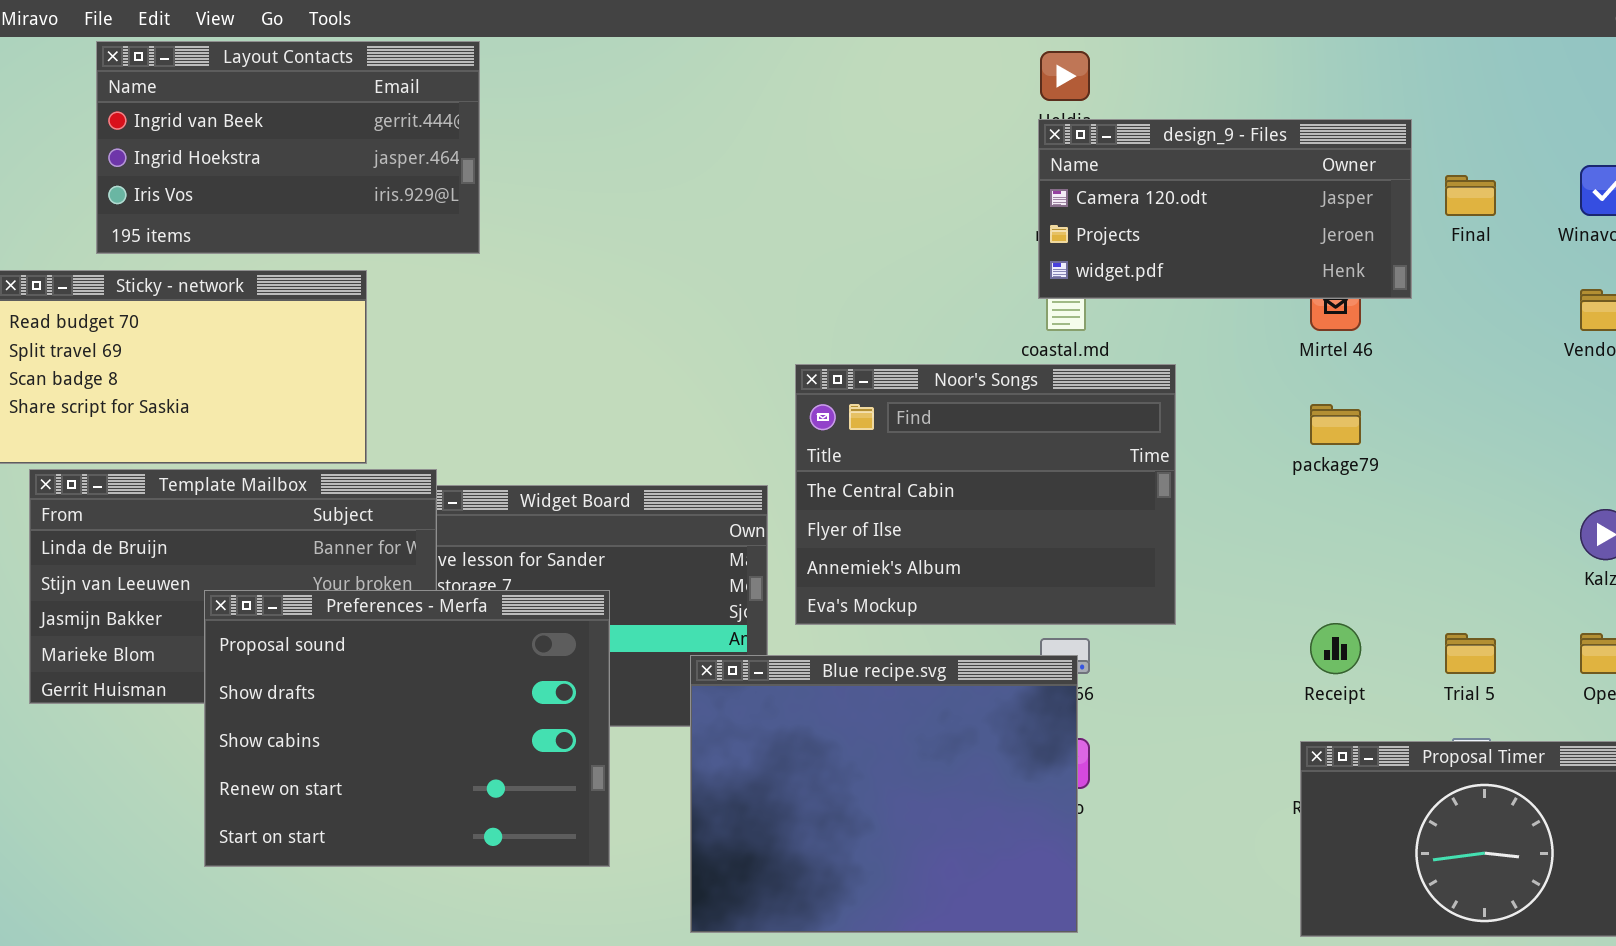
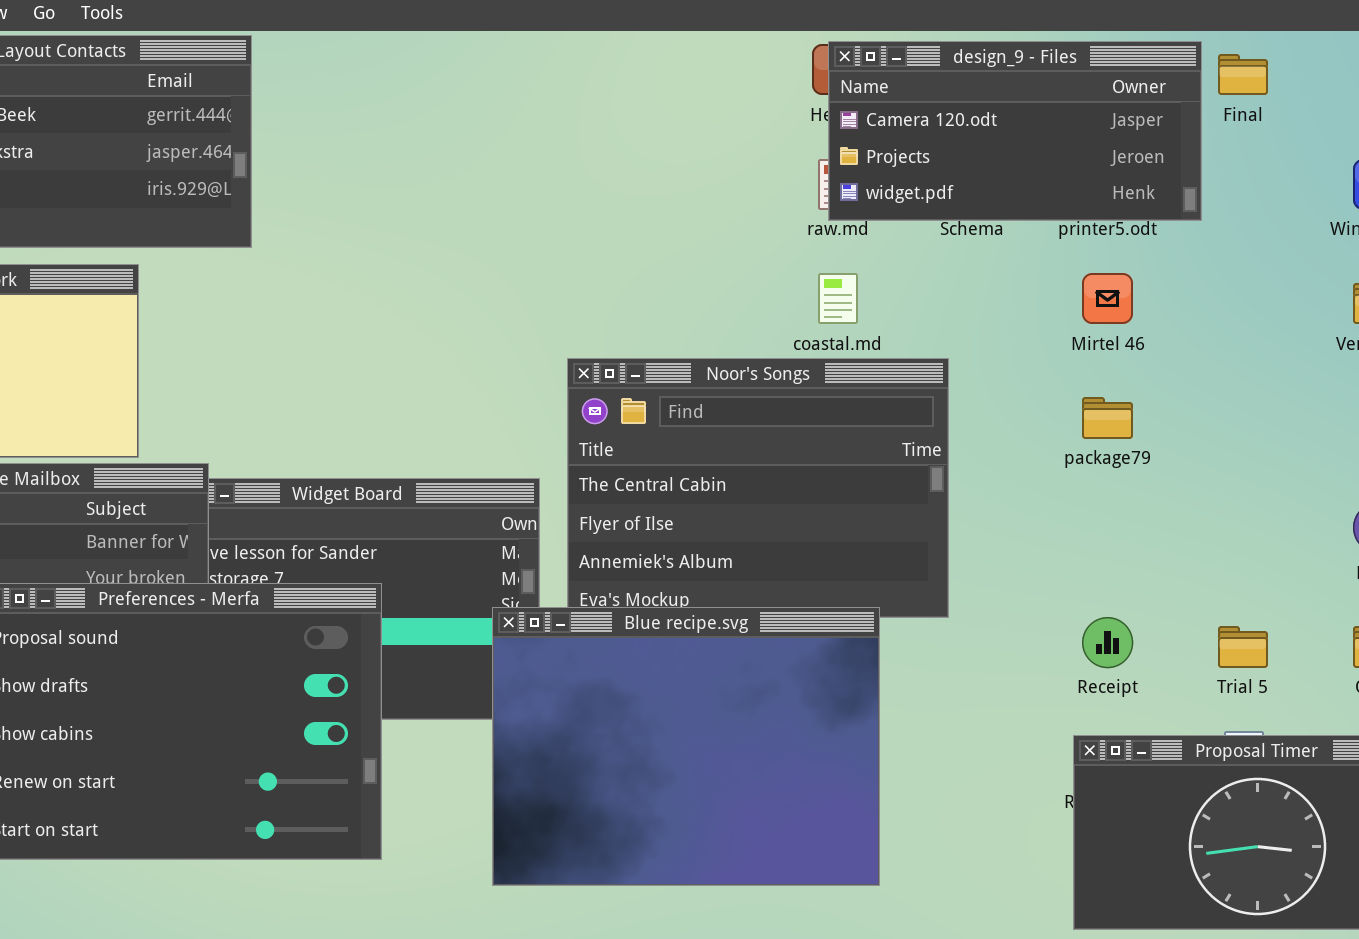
design_9 - Files: [1038,119,1412,299] -> [828,41,1202,221], moved
Final: [1445,175,1496,216] -> [1218,54,1268,95], moved
Blue recipe.svg: [690,655,1078,933] -> [492,607,880,886], moved

